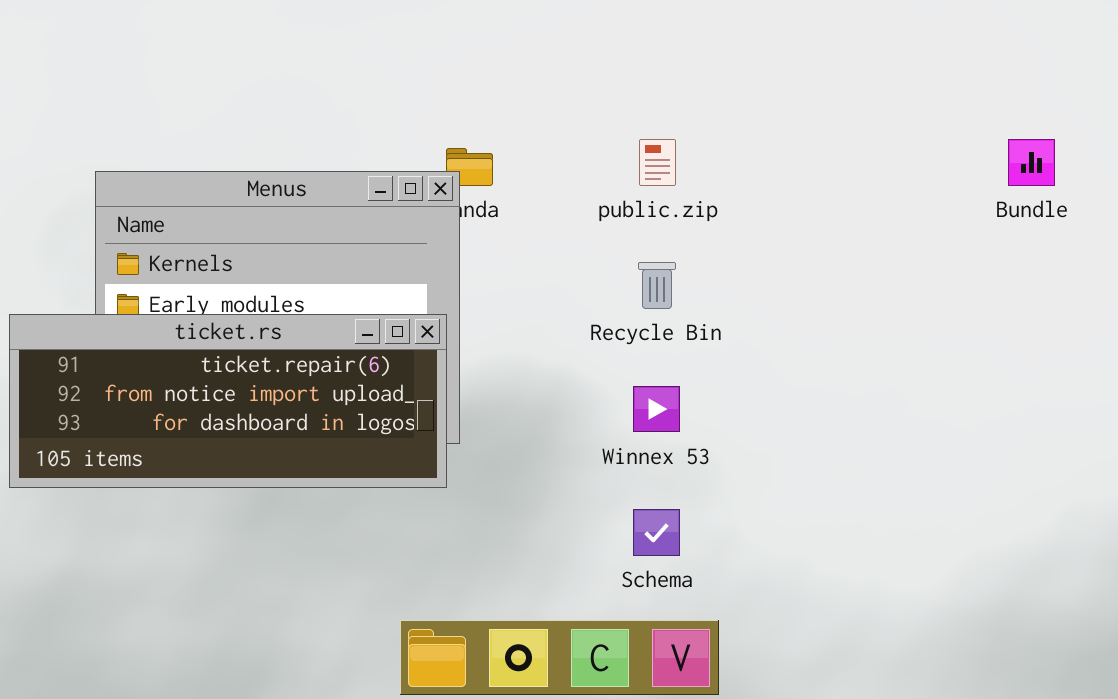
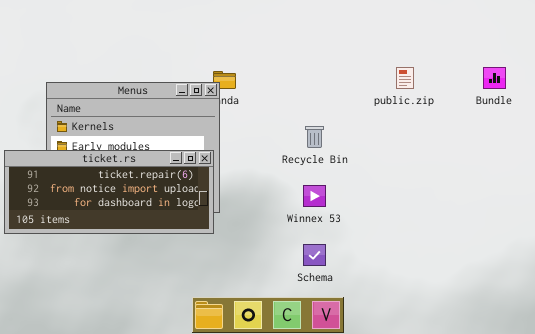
public.zip: [639,139,676,186] -> [396,67,414,89], moved

